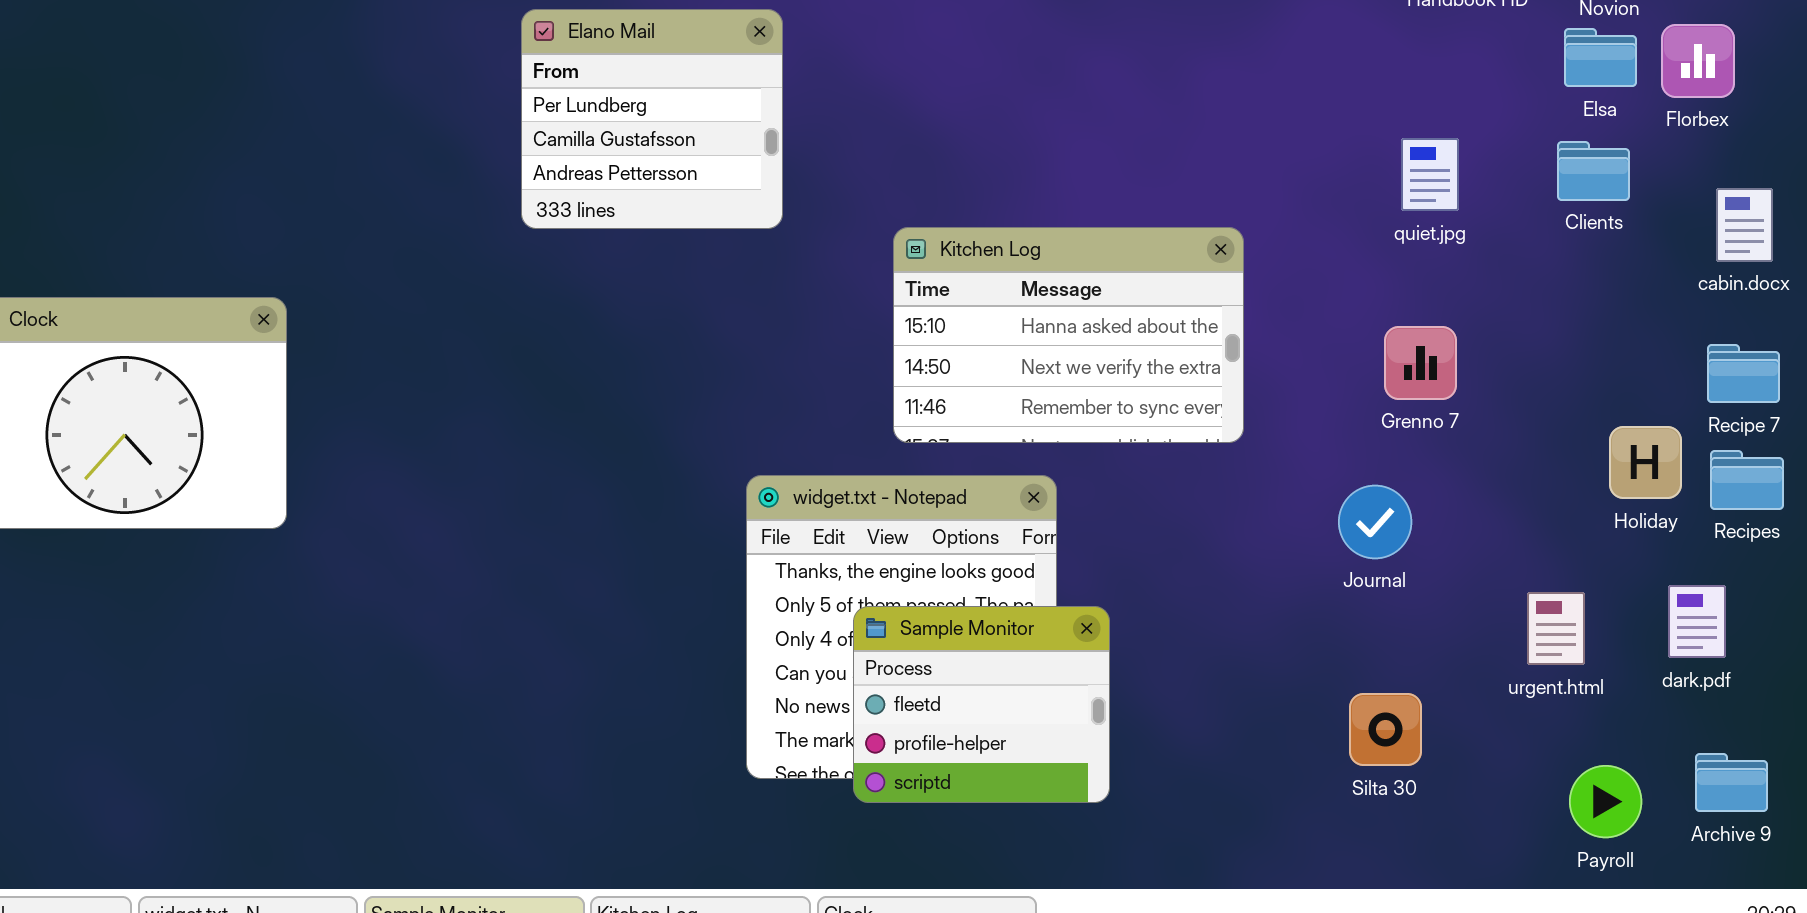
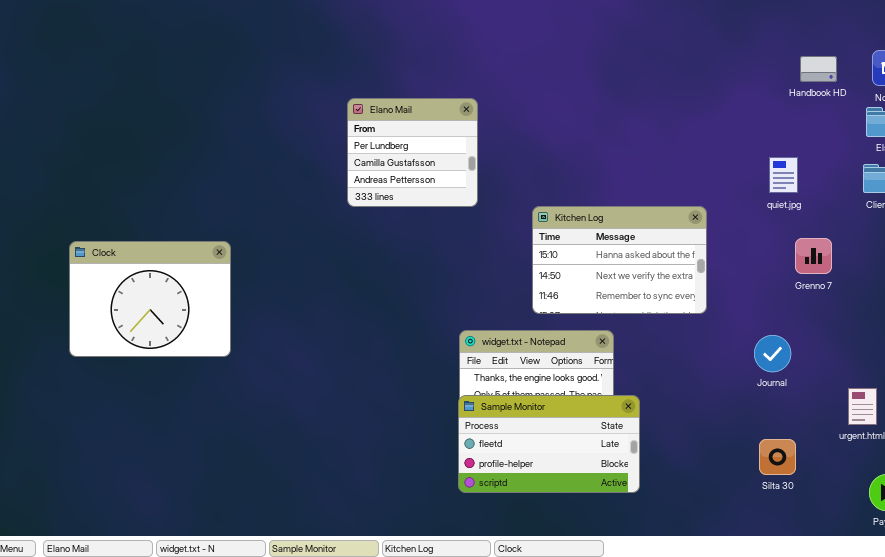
quiet.jpg: [1401,138,1459,211] -> [769,157,798,193], moved
Grenno 7: [1384,326,1457,400] -> [795,238,832,274], moved
Sample Monitor: [853,606,1110,803] -> [458,395,640,493], resized

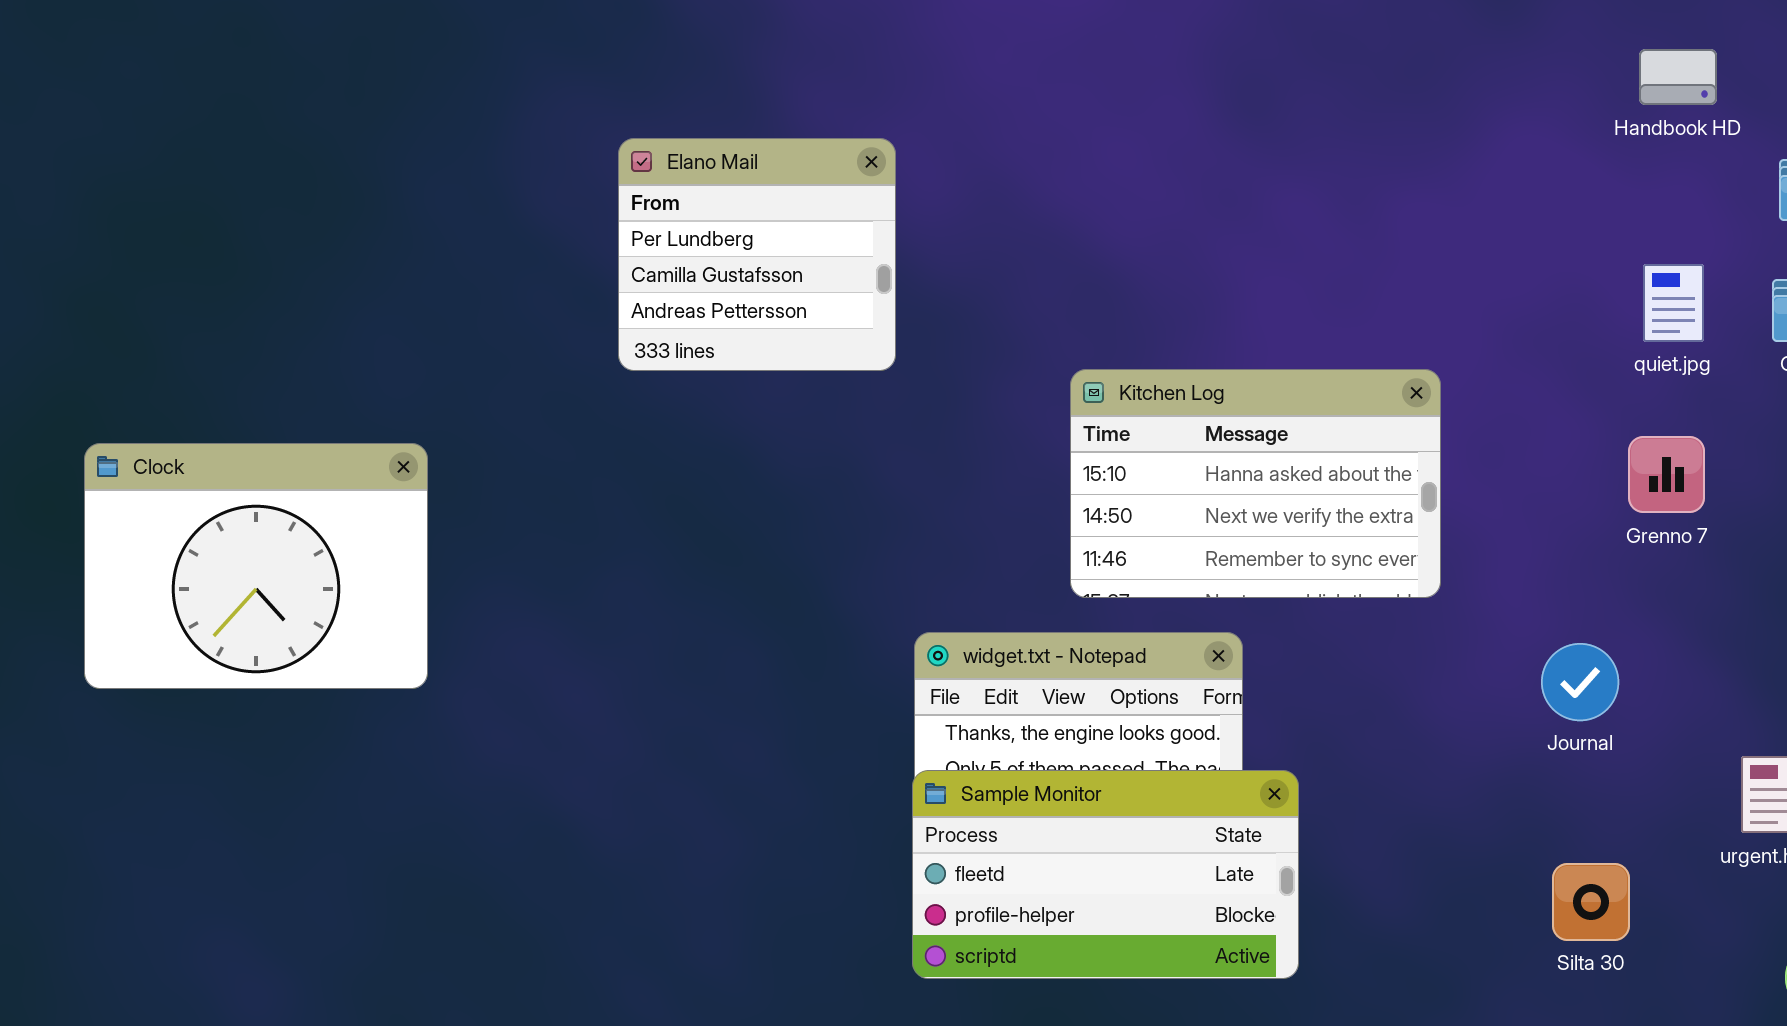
Elano Mail: [347,98,478,207] -> [618,138,896,371], moved
quiet.jpg: [769,157,798,193] -> [1643,264,1704,342], moved

